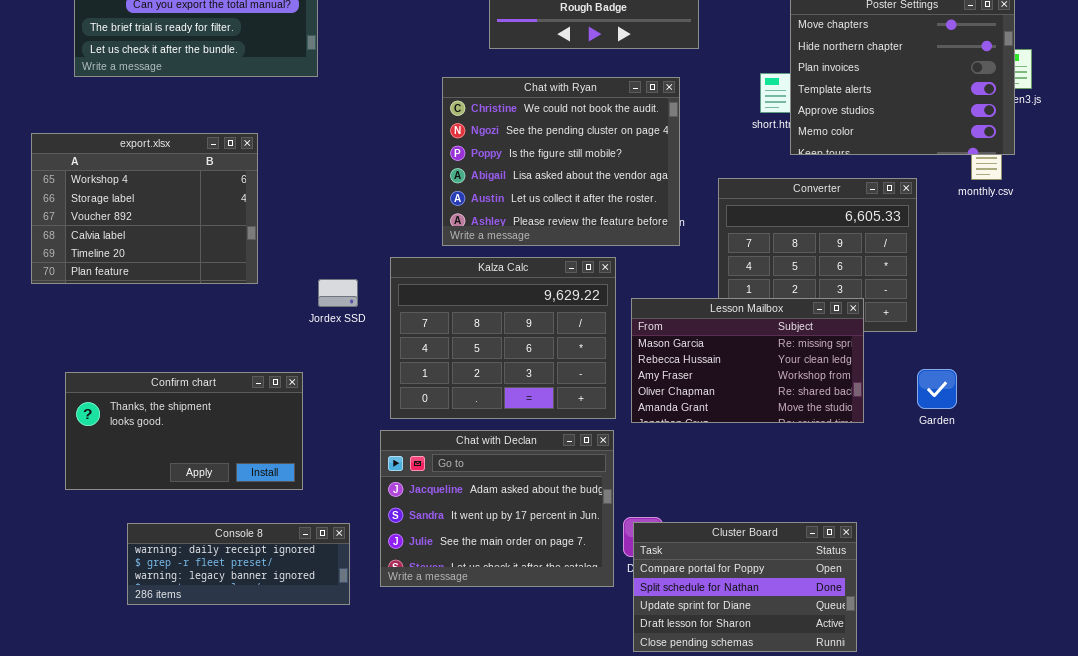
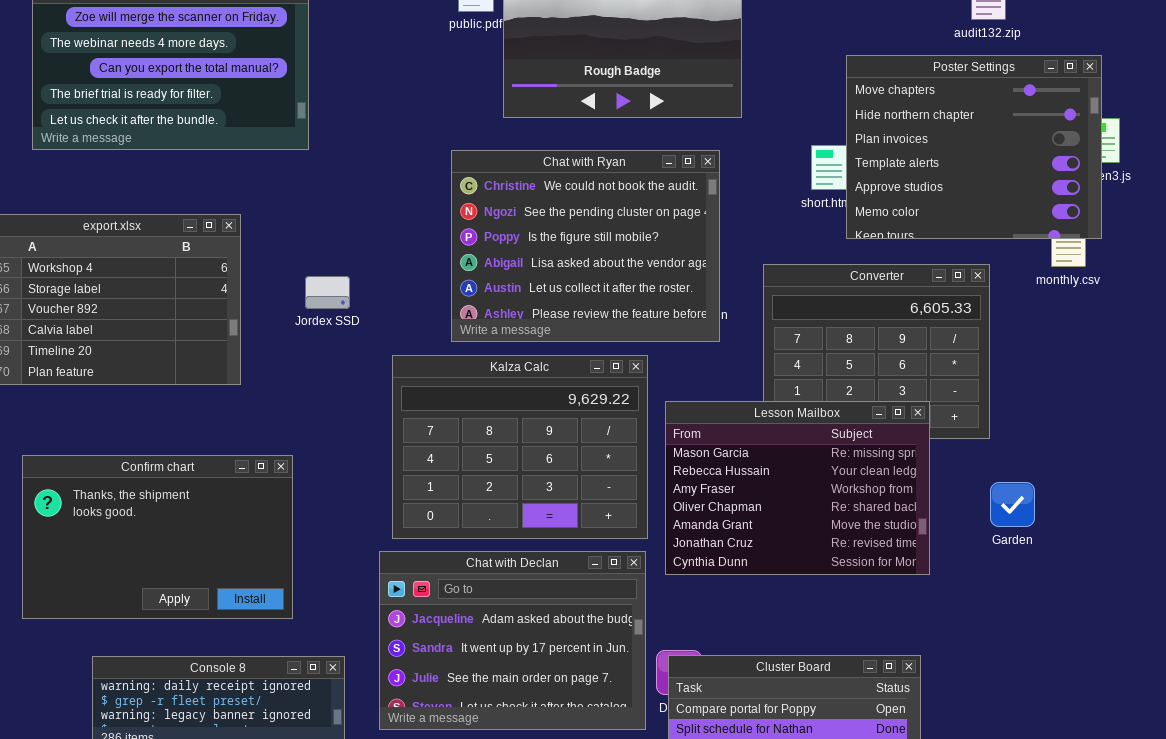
Jordex SSD: [318,279,358,307] -> [305,276,350,309], moved
Lesson Mailbox: [631,298,864,423] -> [665,401,930,575], resized
Confirm chart: [65,372,303,490] -> [22,455,293,619], resized

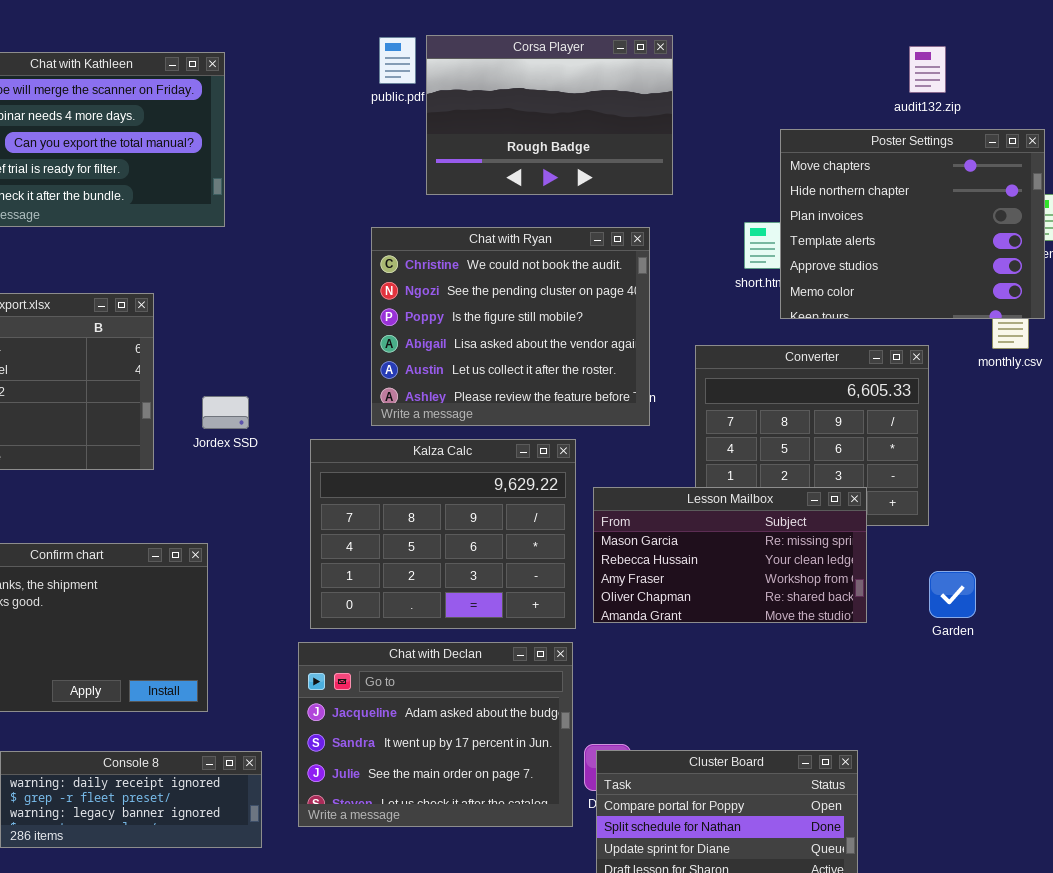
Jordex SSD: [305,276,350,309] -> [202,396,249,429], moved
Lesson Mailbox: [665,401,930,575] -> [593,487,867,623], resized

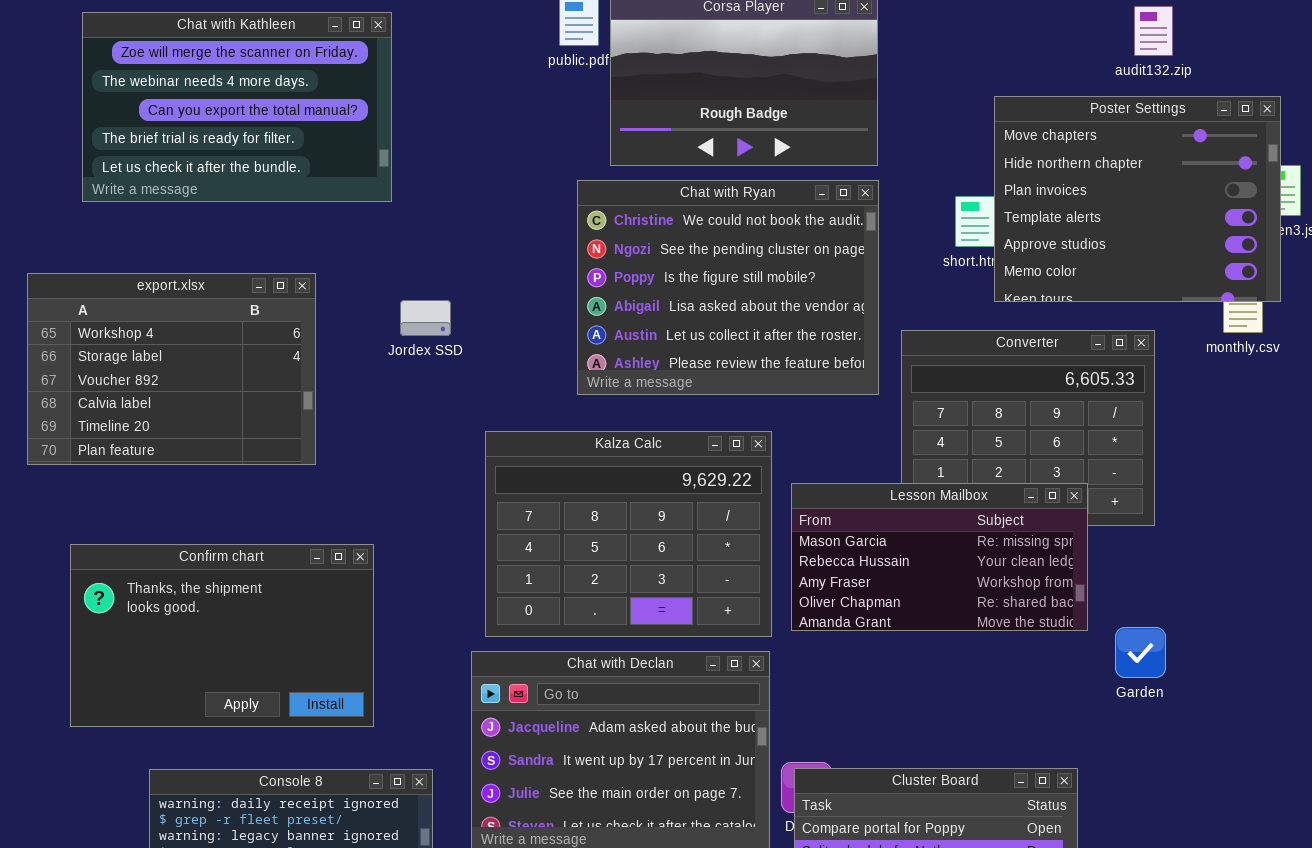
Chat with Ryan: [371,227,650,426] -> [577,180,879,395], moved
Jordex SSD: [202,396,249,429] -> [400,300,451,336], moved
Garden: [929,571,976,618] -> [1115,627,1166,678], moved

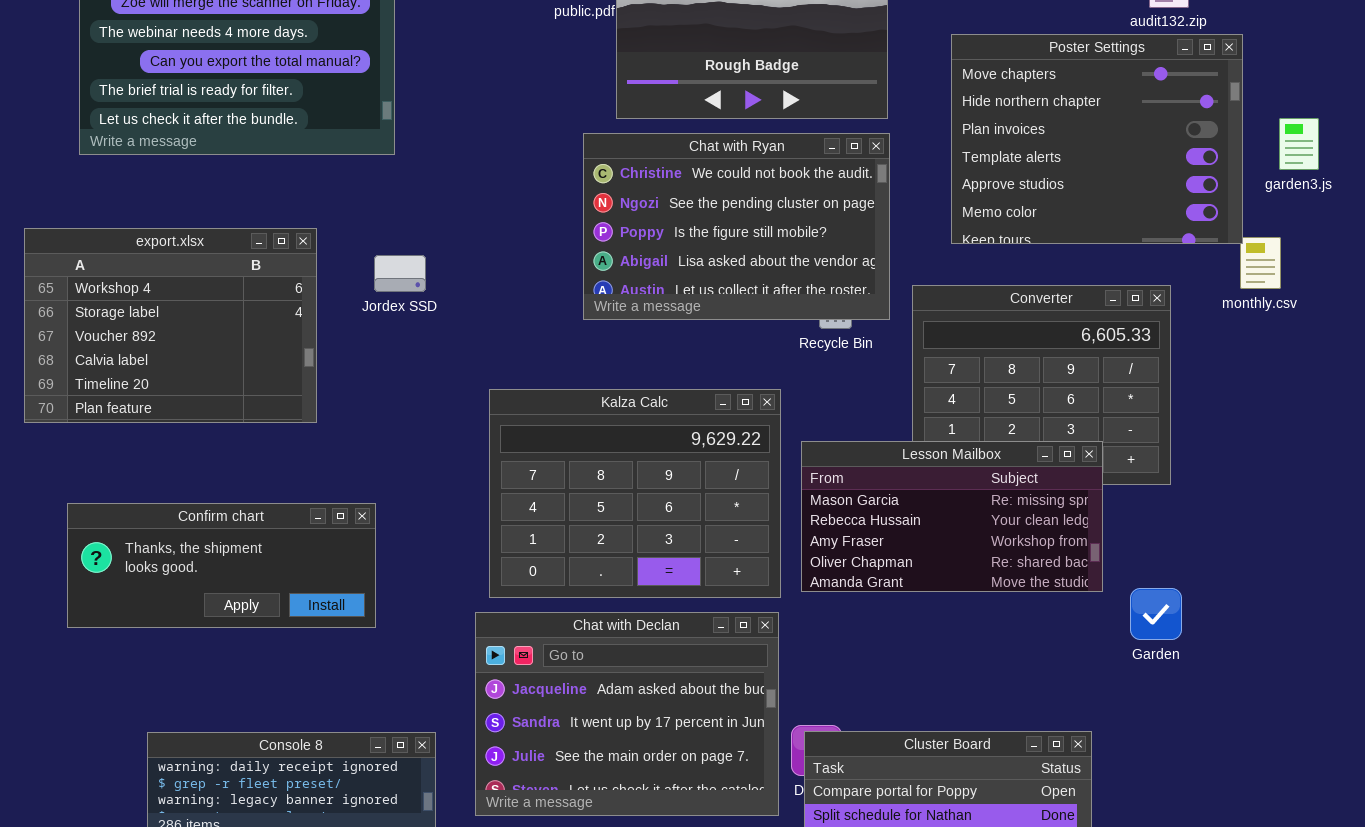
Poster Settings: [994,96,1281,302] -> [951,34,1243,244], moved
Chat with Ryan: [577,180,879,395] -> [583,133,890,320], resized
Jordex SSD: [400,300,451,336] -> [374,255,426,292], moved
Confirm chart: [70,544,374,727] -> [67,503,376,628], resized

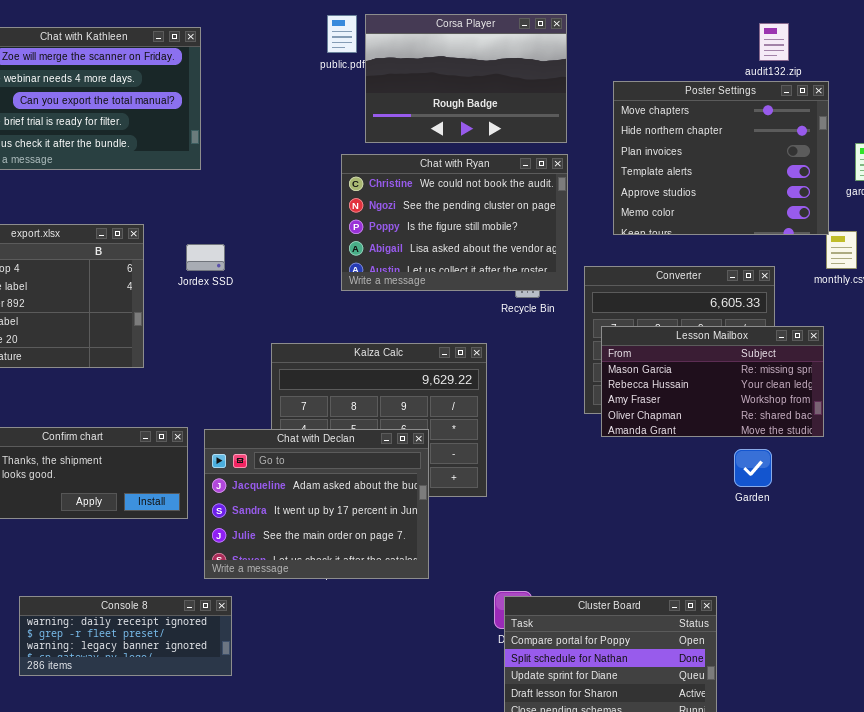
Lesson Mailbox: [801,441,1103,592] -> [601,326,824,437], moved
Garden: [1130,588,1182,640] -> [734,449,772,487], moved
Chat with Declan: [475,612,779,816] -> [204,429,429,579], moved

